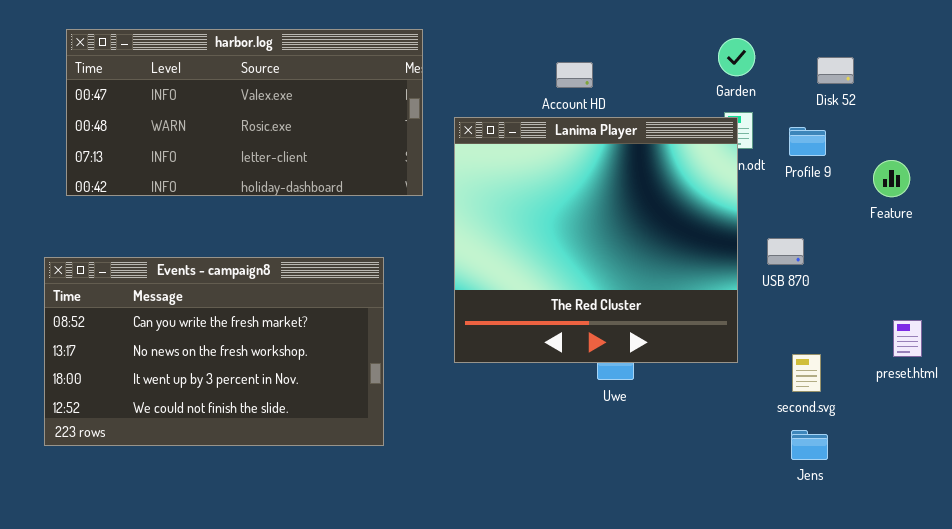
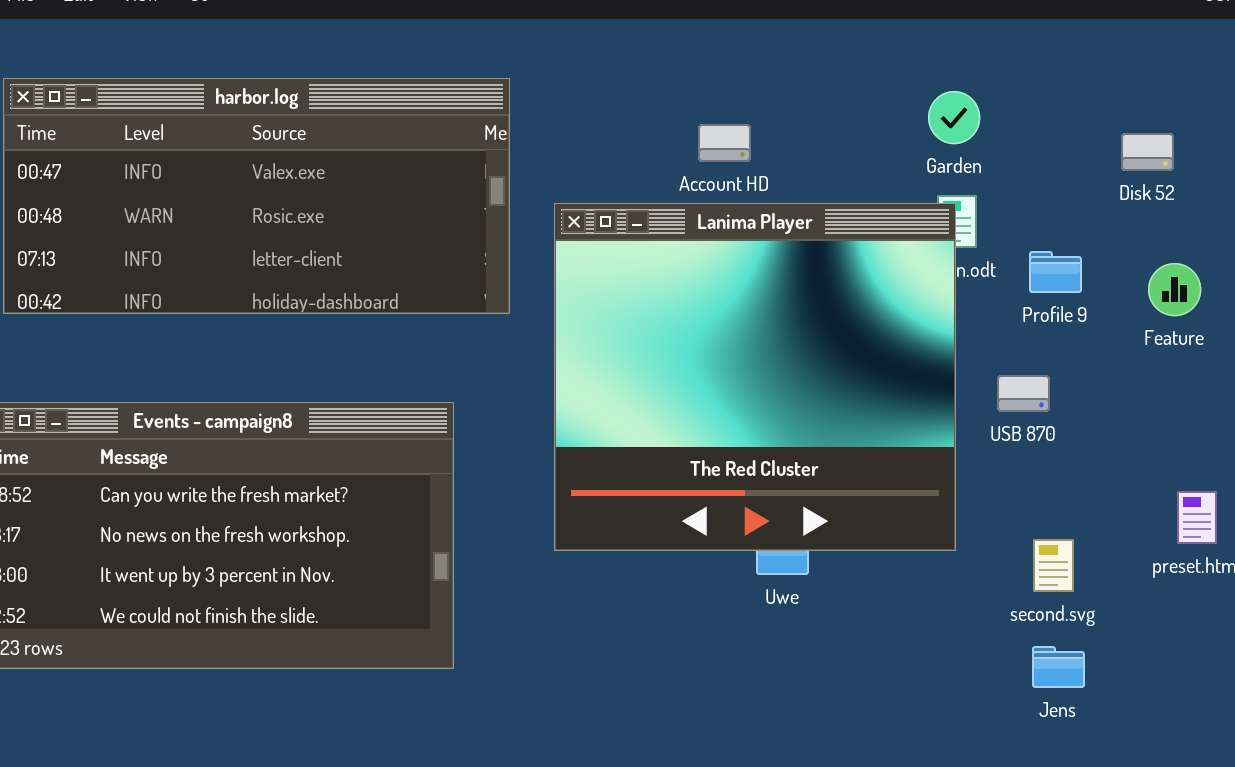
Disk 52: [817,57,854,84] -> [1121,133,1174,171], moved
Profile 9: [789,127,826,156] -> [1029,251,1082,293], moved

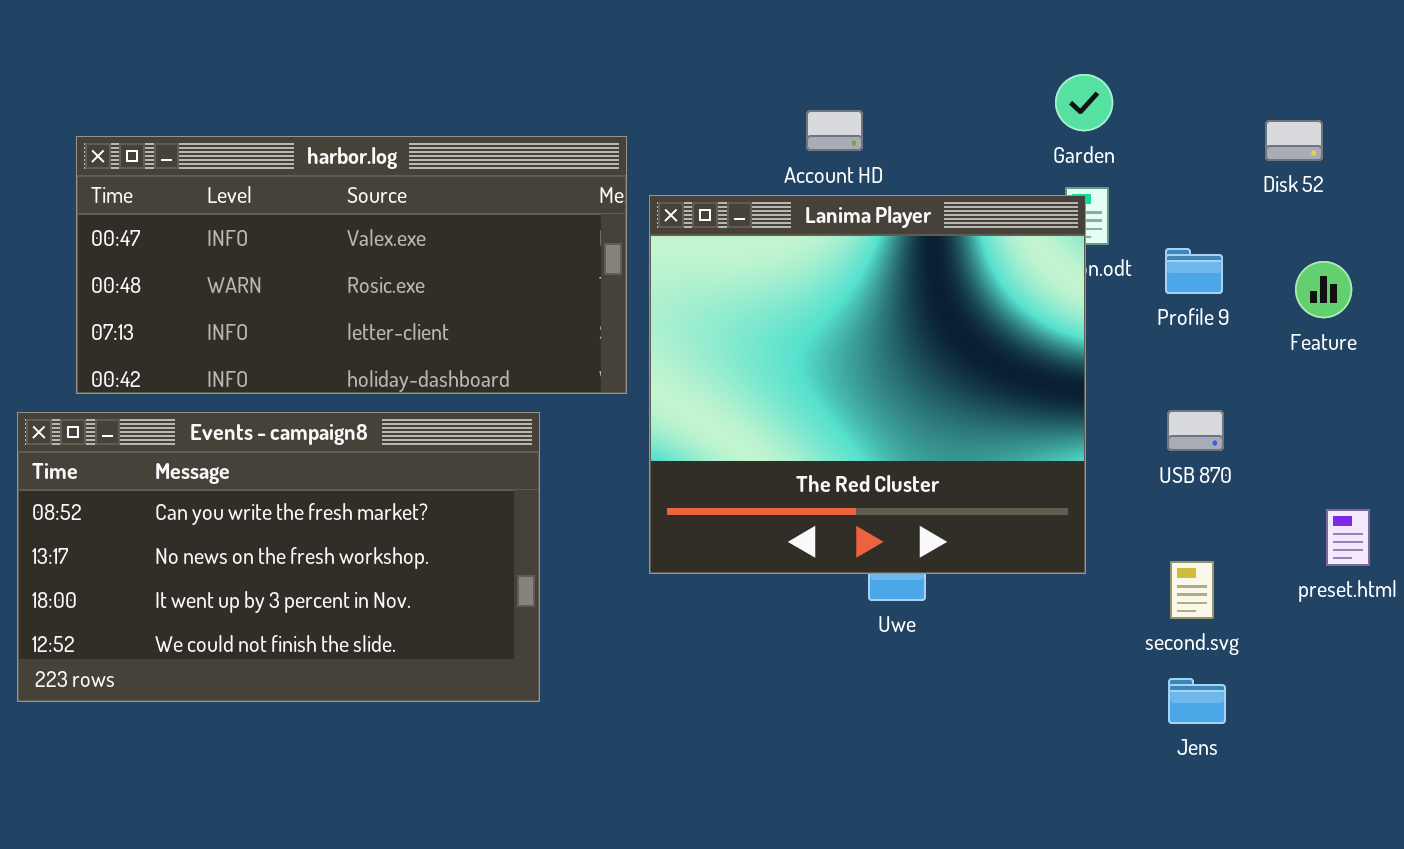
harbor.log: [3,78,510,314] -> [76,136,627,394], moved
USB 870: [997,375,1050,412] -> [1167,410,1224,451], moved

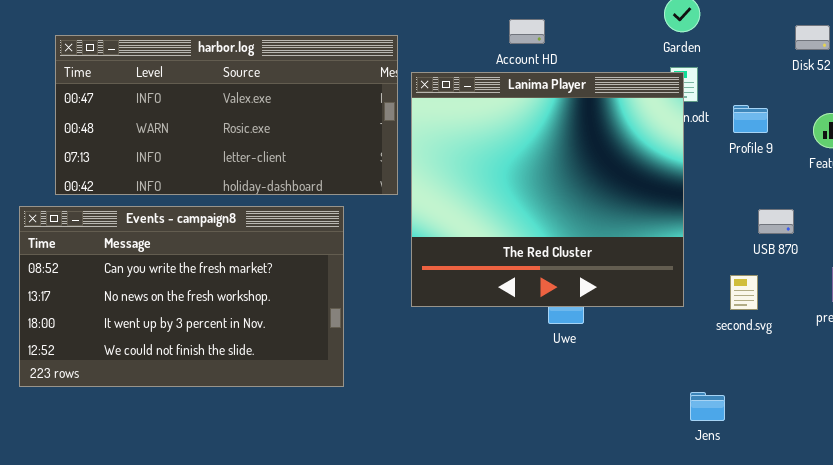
USB 870: [1167,410,1224,451] -> [758,209,794,234], moved
second.svg: [1170,561,1214,619] -> [730,275,758,310], moved
Jens: [1168,678,1226,724] -> [690,392,725,421], moved

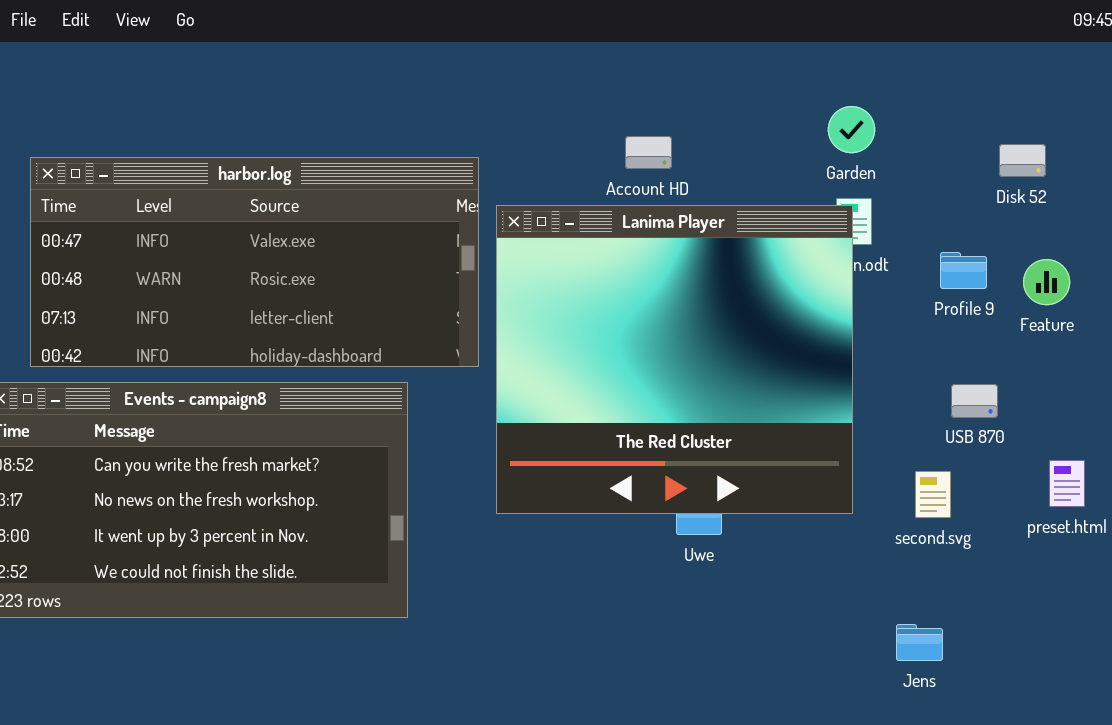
Profile 9: [733,105,768,133] -> [940,252,987,289], moved
Jens: [690,392,725,421] -> [896,624,943,661], moved

